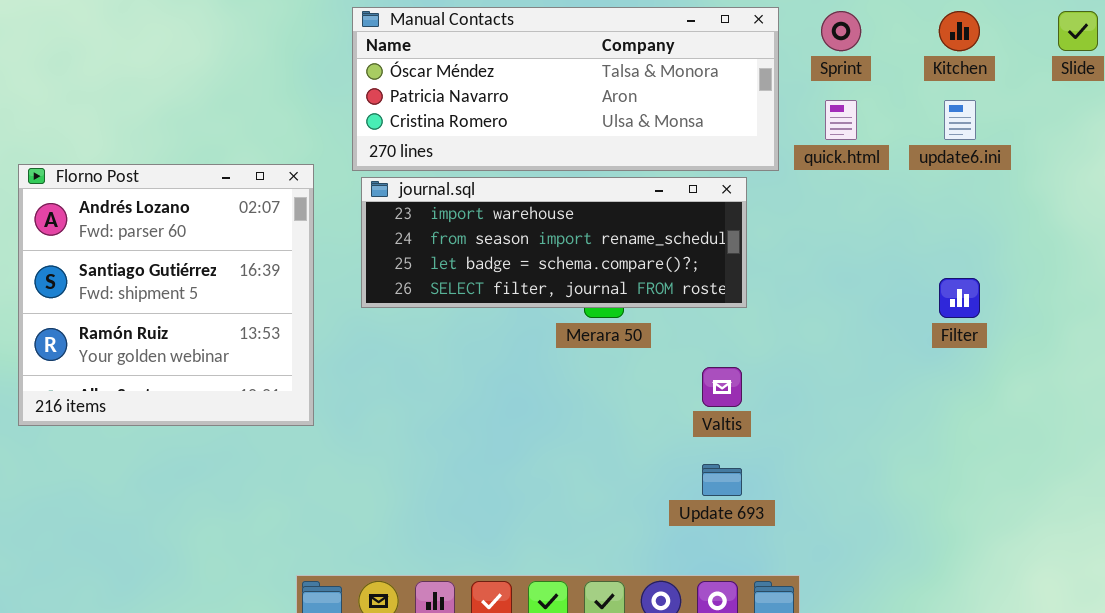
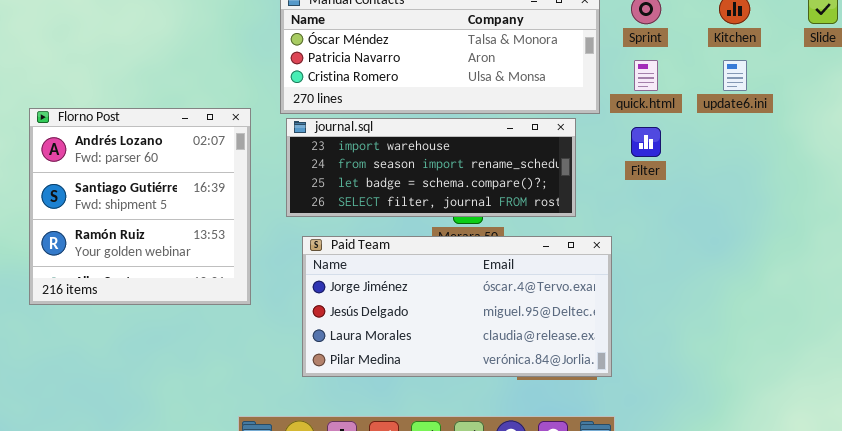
Filter: [939,278,980,318] -> [631,127,661,157], moved
Paid Team: none -> [302,236,612,377], opened

